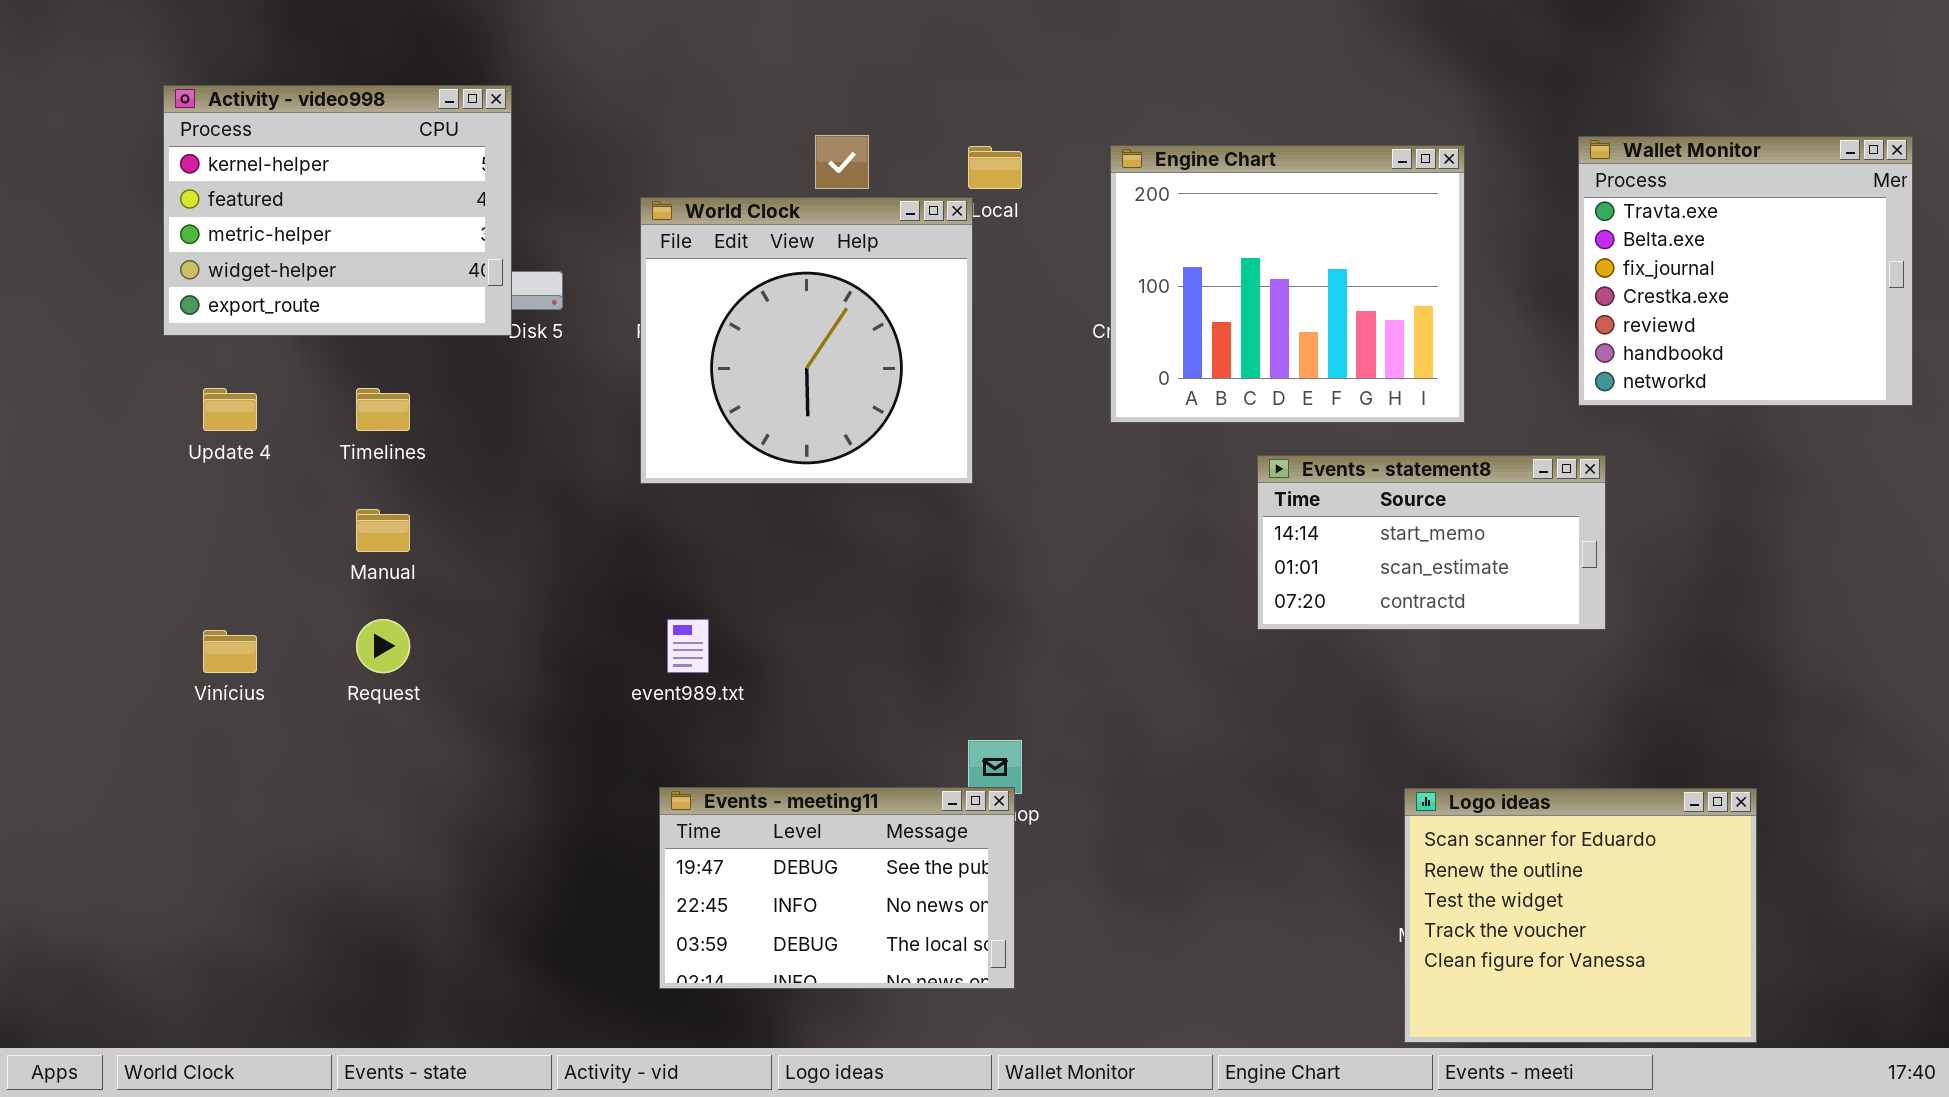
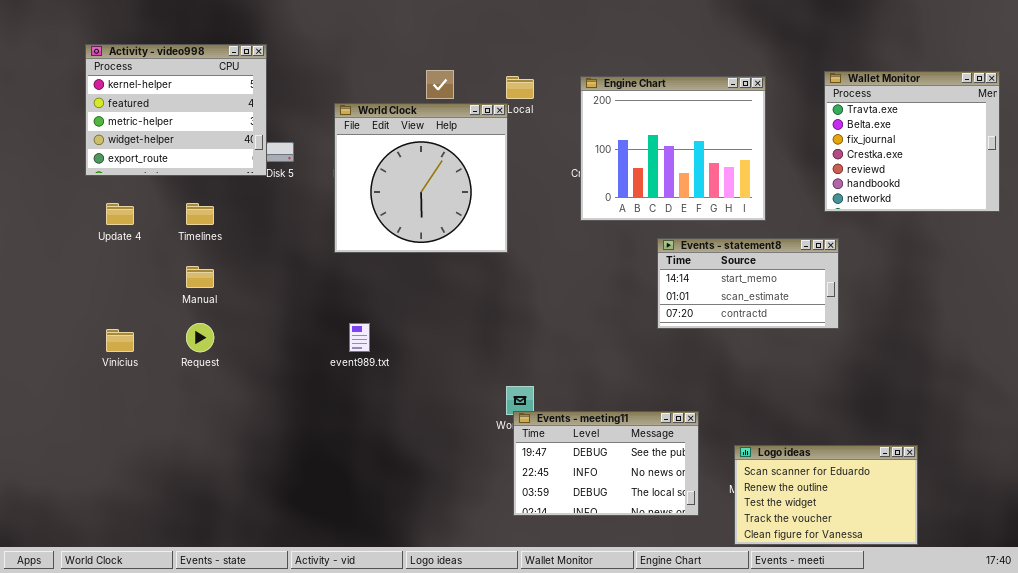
Events - meeting11: [659,787,1015,989] -> [513,411,699,516], moved
Logo ideas: [1404,788,1757,1043] -> [734,445,918,545], resized

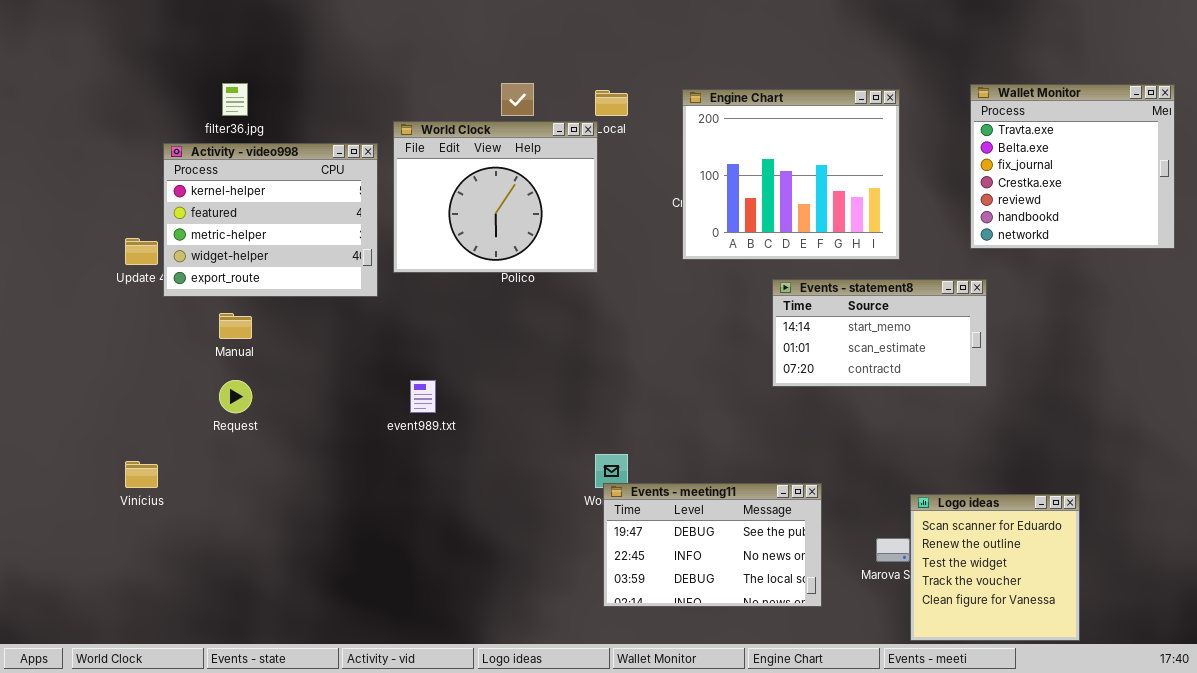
Activity - video998: [85,44,267,176] -> [163,143,378,297], moved
World Clock: [334,103,508,253] -> [393,121,598,273], resized
Vinícius: [106,329,134,352] -> [125,461,158,488], moved
Logo ideas: [734,445,918,545] -> [910,494,1080,641], resized

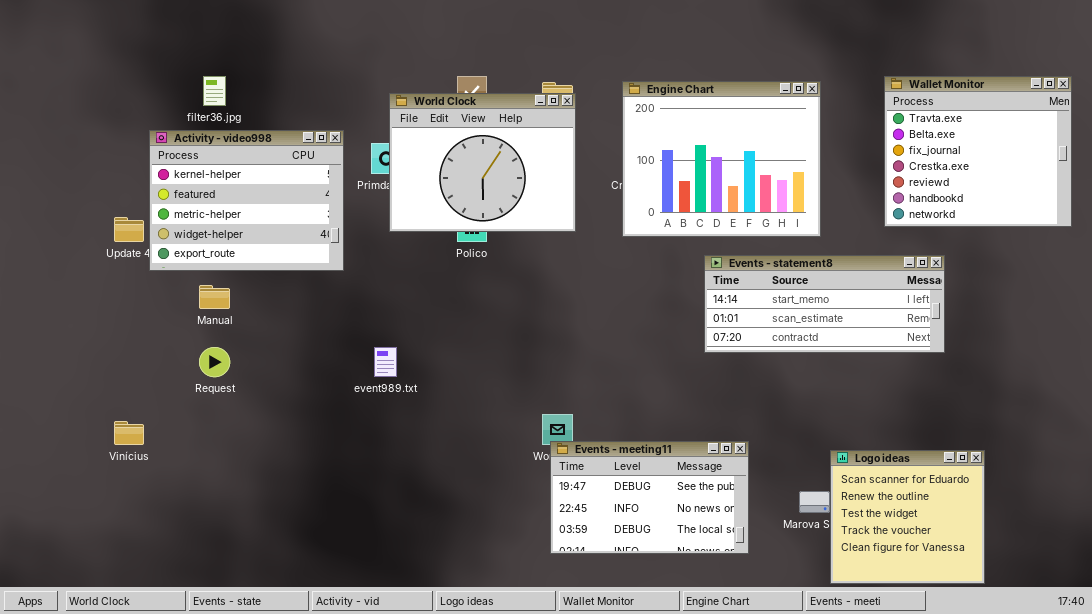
World Clock: [393,121,598,273] -> [389,93,576,232], moved
Events - statement8: [772,279,987,387] -> [704,255,945,353], resized

